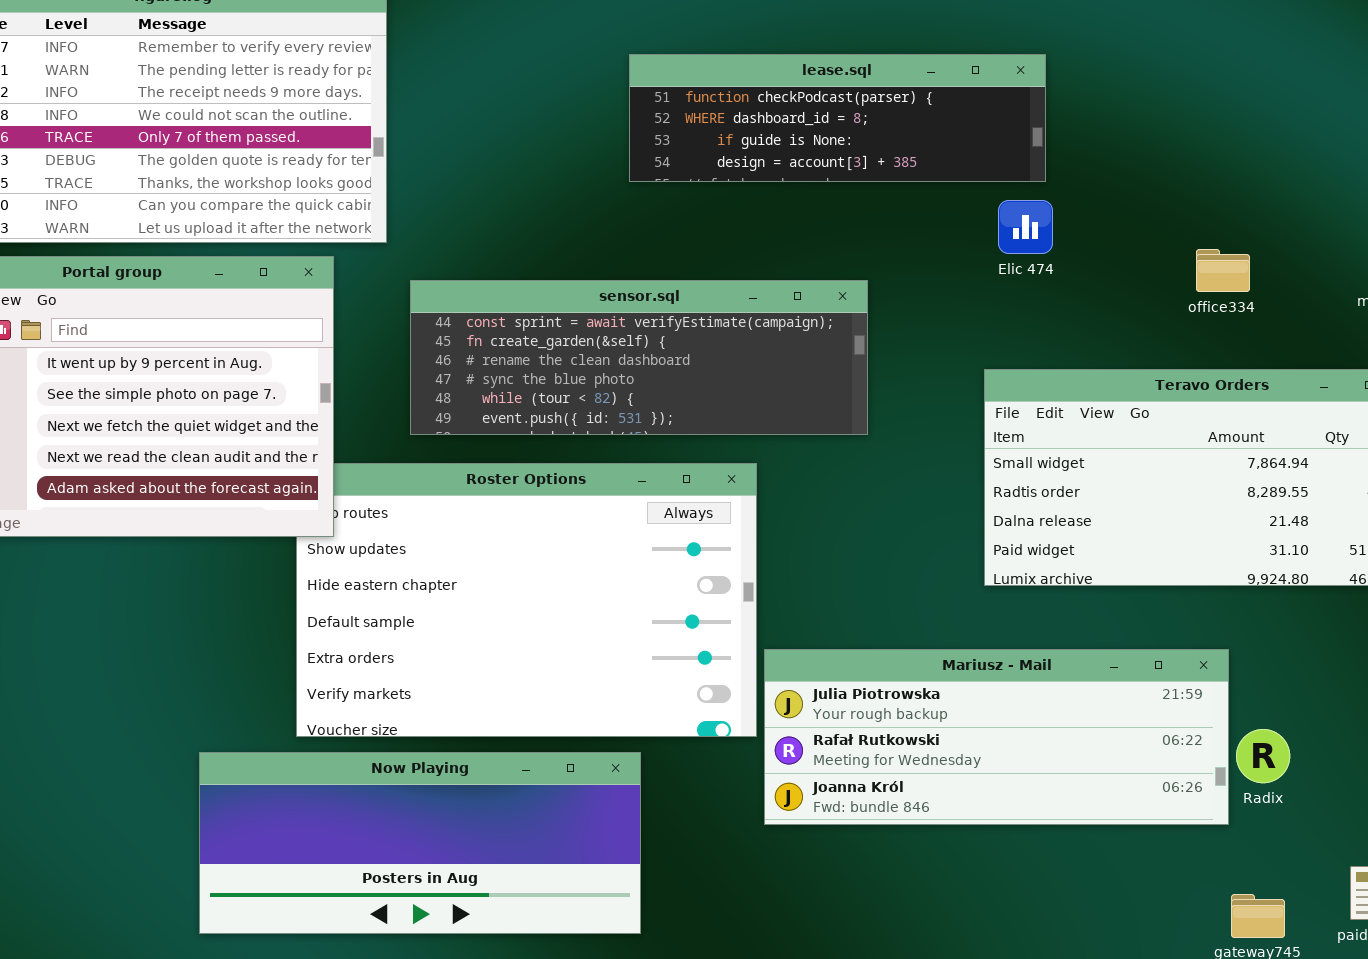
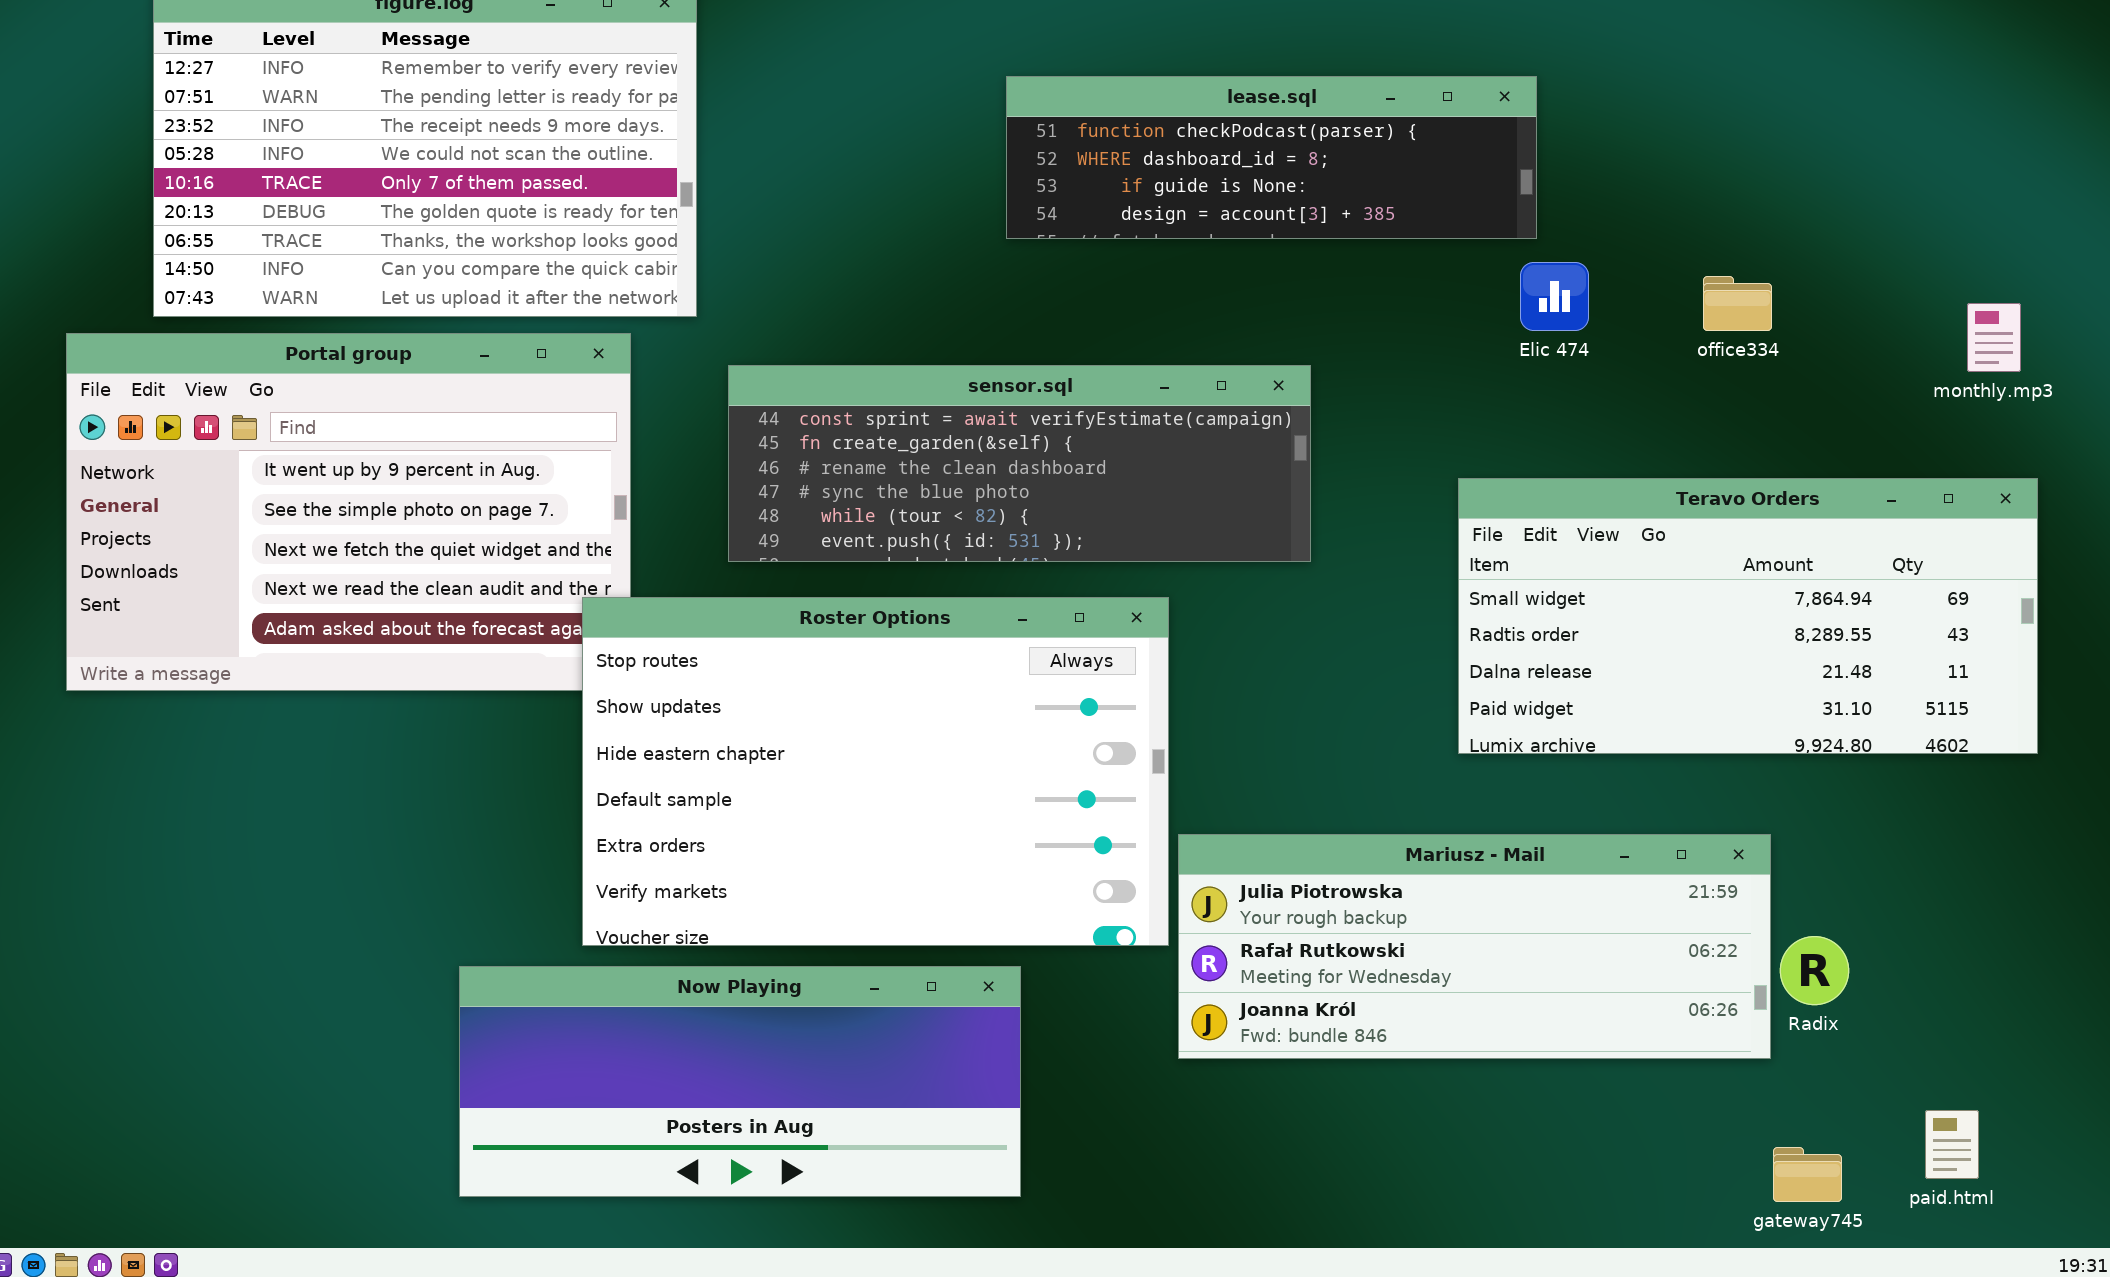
Elic 474: [998,200,1053,254] -> [1520,262,1589,331], moved
office334: [1196,249,1250,292] -> [1703,276,1772,331], moved
Roster Options: [296,463,757,737] -> [582,597,1169,946], raised

